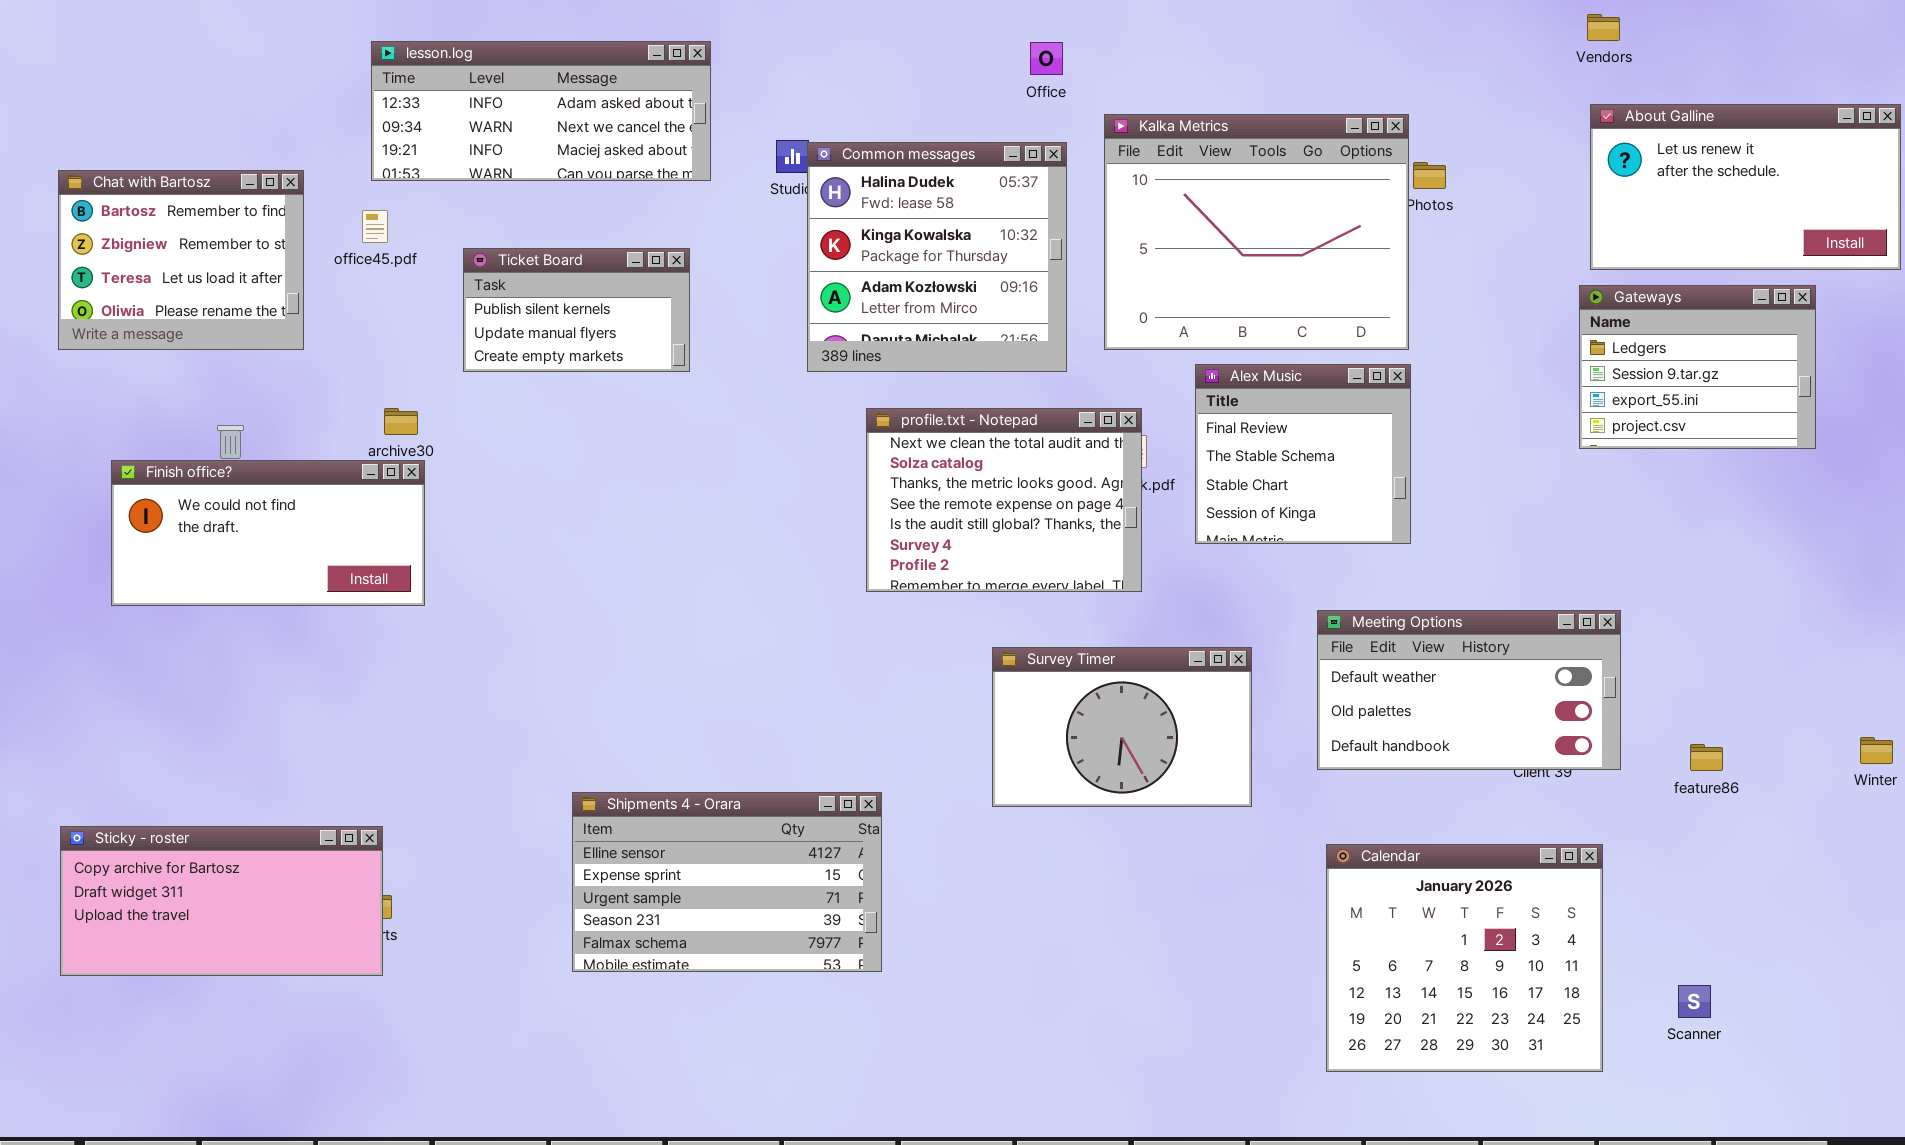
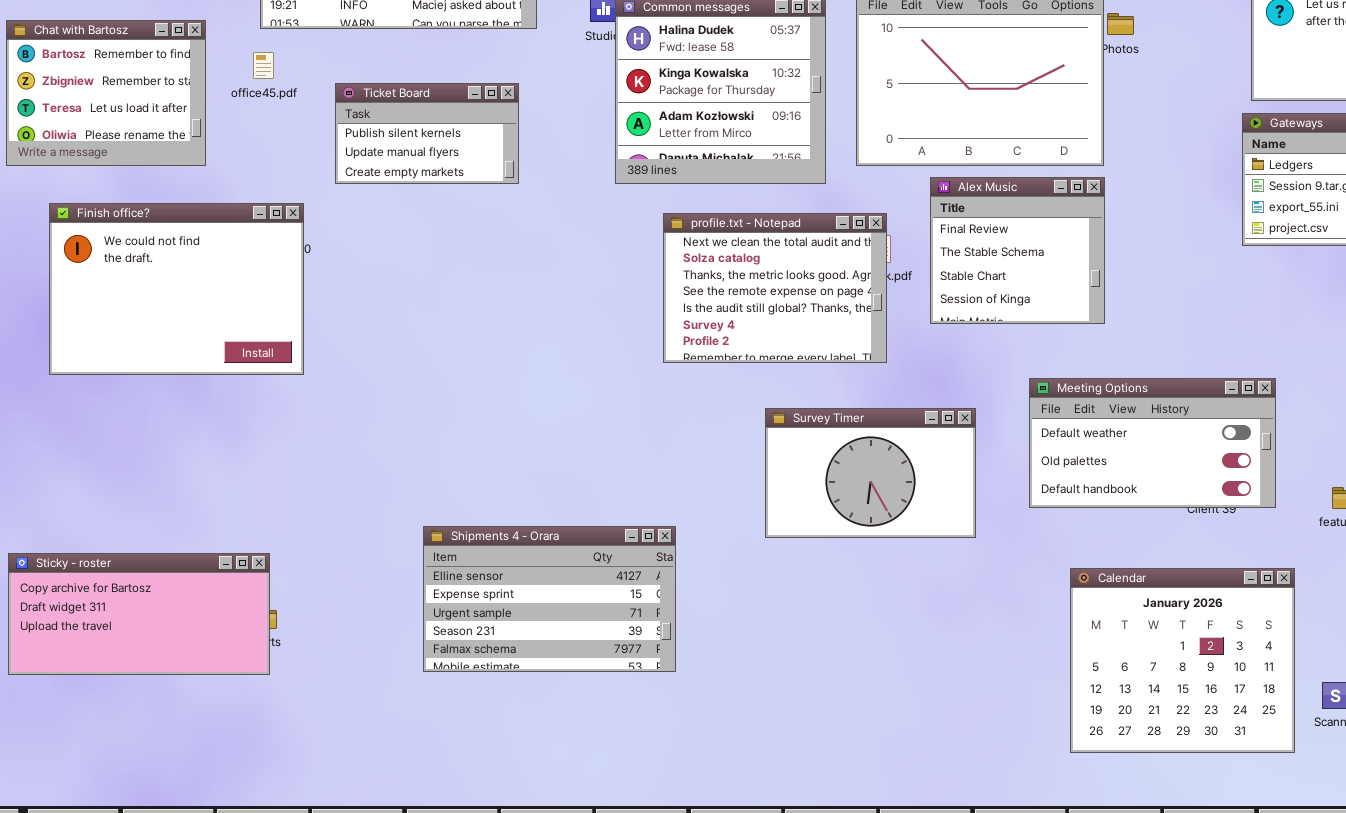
Finish office?: [111,460,425,606] -> [49,203,304,375], resized
Calendar: [1326,844,1603,1072] -> [1070,568,1295,753], moved

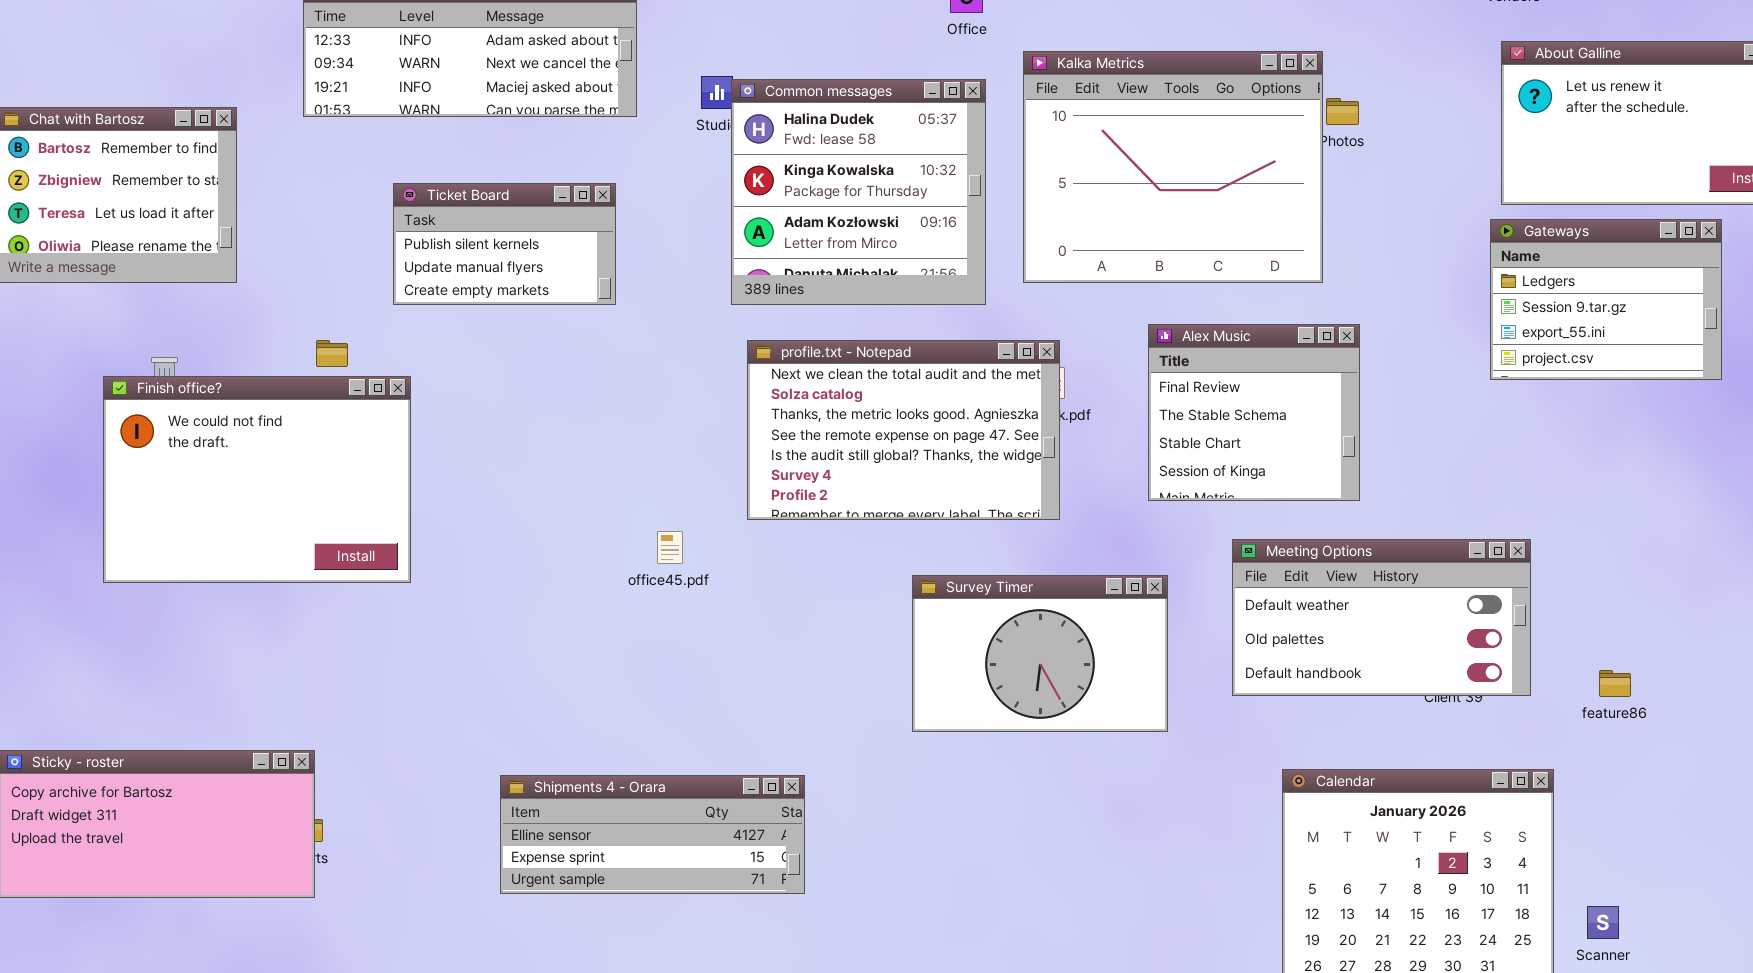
office45.pdf: [253,52,274,79] -> [657,531,683,564], moved
Alex Music: [930,177,1105,324] -> [1148,324,1360,501], moved
Finish office?: [49,203,304,375] -> [103,376,411,583], moved
profile.txt - Notepad: [663,213,887,363] -> [747,340,1060,520], resized
Shipments 4 - Orara: [423,526,676,672] -> [500,775,805,894], resized

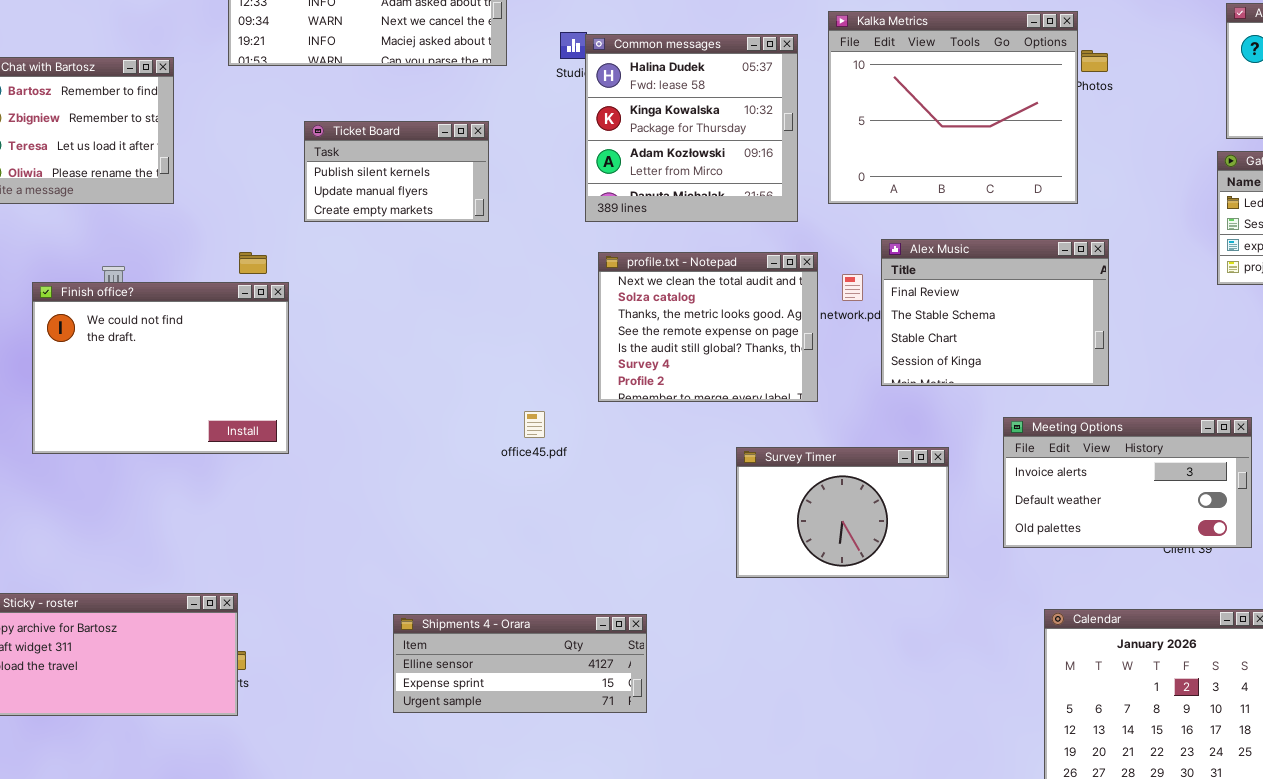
Alex Music: [1148,324,1360,501] -> [881,239,1109,386], resized
profile.txt - Notepad: [747,340,1060,520] -> [598,252,818,402], resized
Finish office?: [103,376,411,583] -> [32,282,289,454], moved
Meeting Options: [1232,539,1531,696] -> [1003,417,1252,548], scrolled up 1 row

